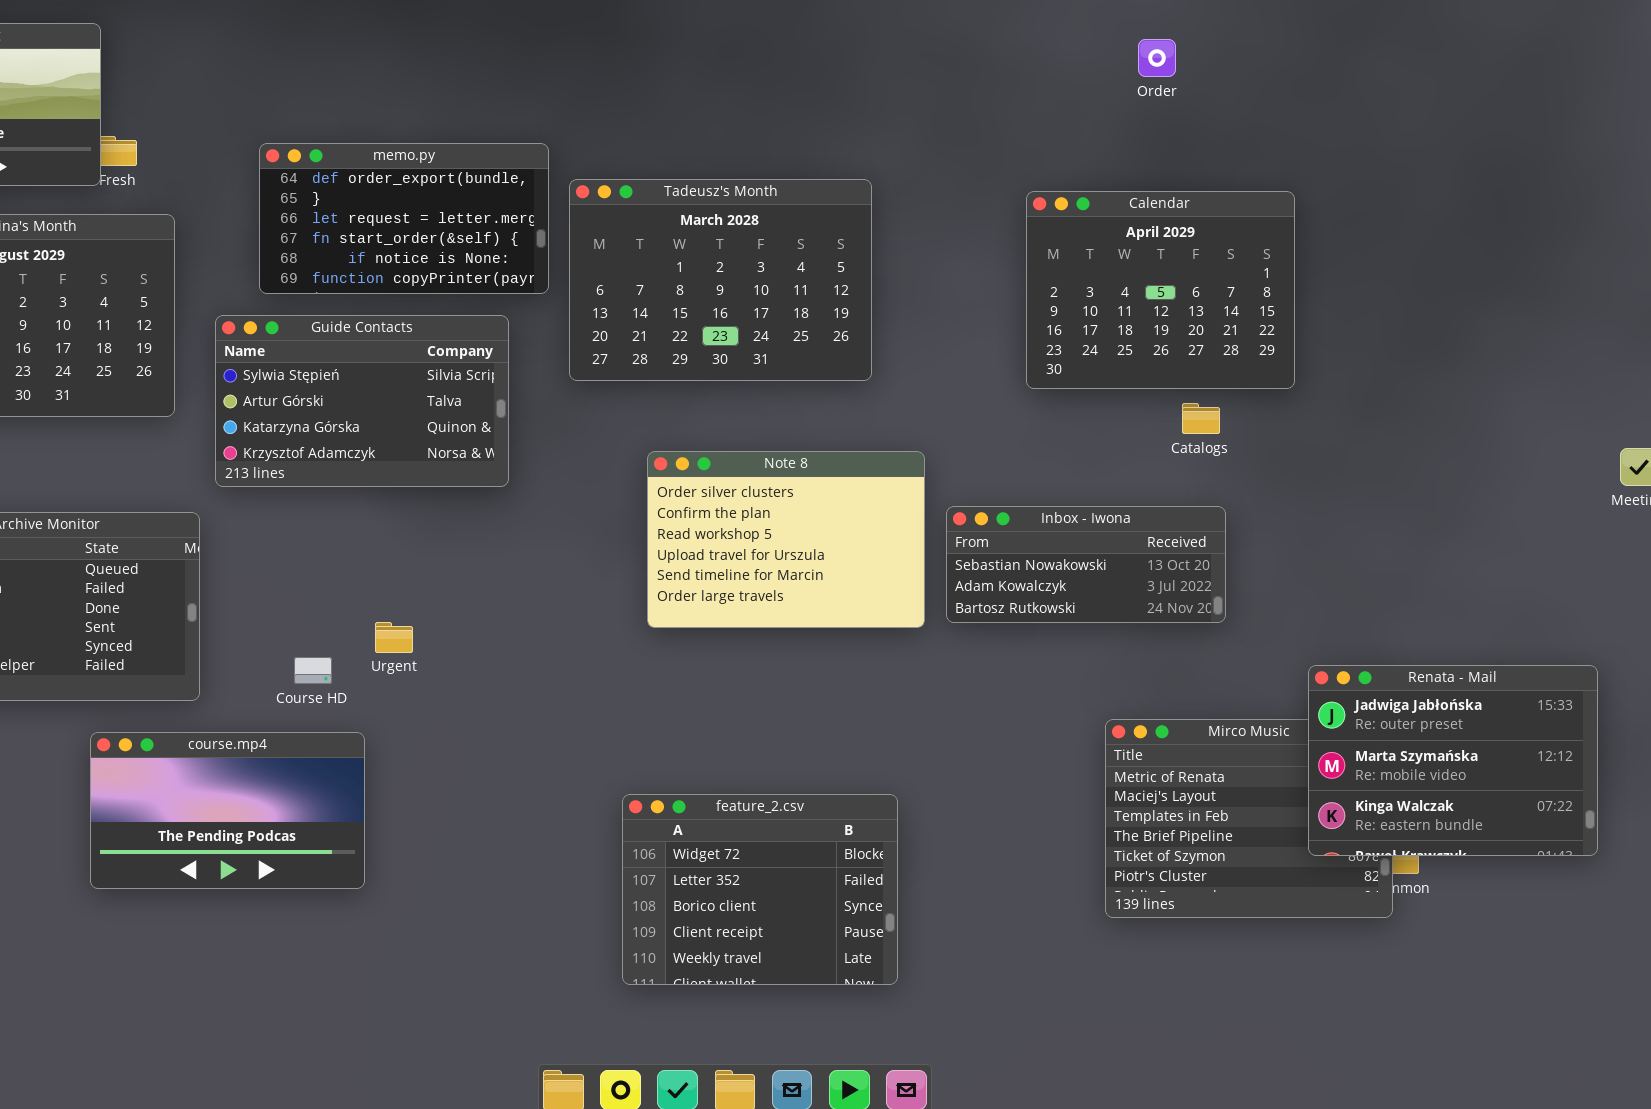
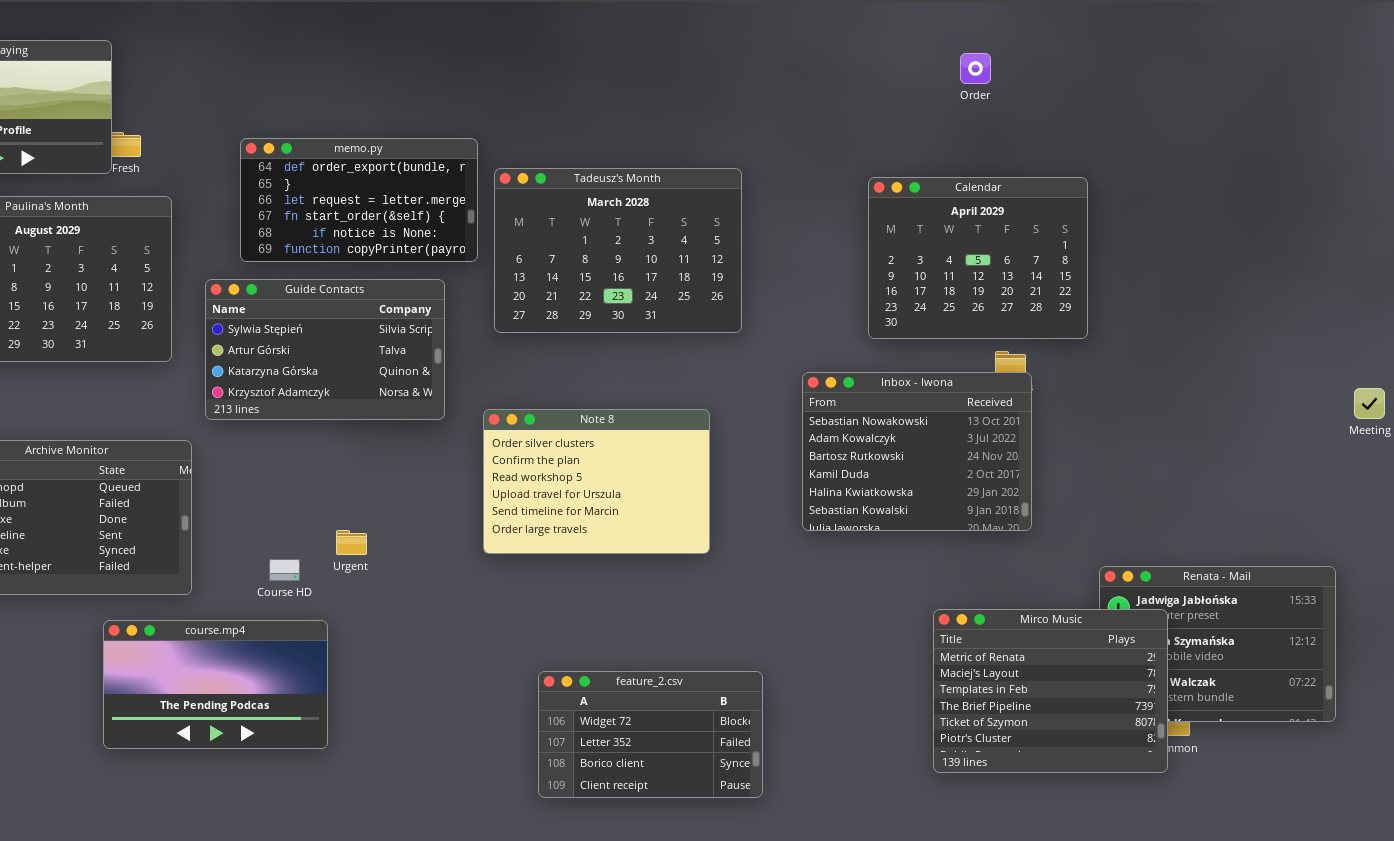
Note 8: [647,451,925,628] -> [483,409,710,554], moved
Inbox - Iwona: [946,506,1226,623] -> [802,372,1032,531], resized
Mirco Music: [1105,719,1393,918] -> [933,609,1168,773], raised
feature_2.csv: [622,794,898,985] -> [538,671,763,798], resized

